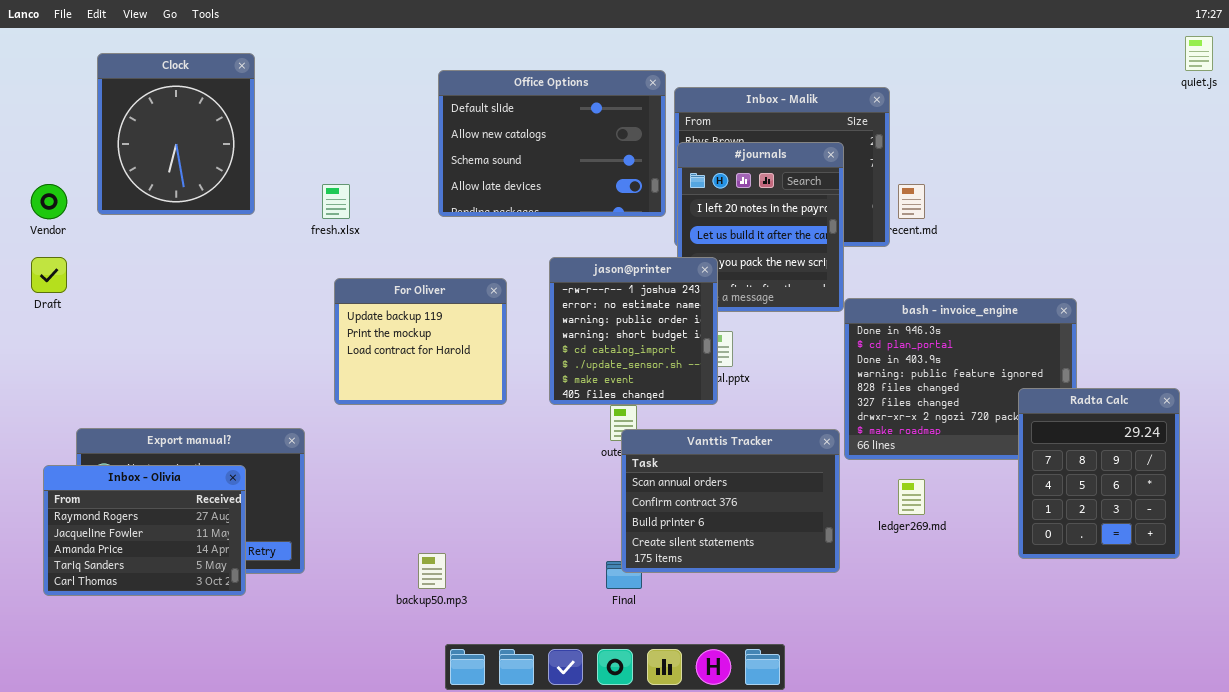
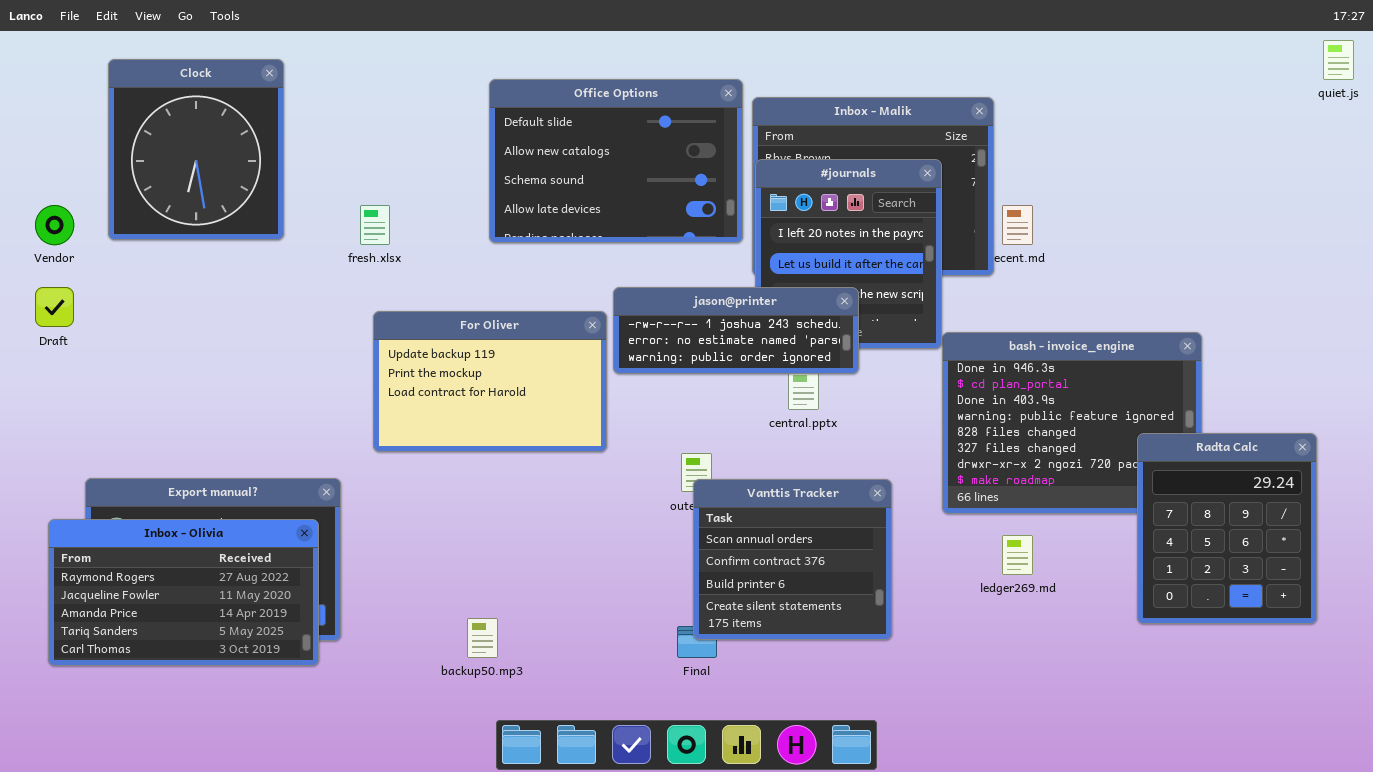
jason@printer: [549,257,718,405] -> [613,287,859,374], resized
For Oliver: [334,278,507,405] -> [373,311,607,452], resized
Vanttis Tracker: [621,429,840,573] -> [693,479,892,640], resized
Inbox - Olivia: [43,465,246,596] -> [48,519,319,666], resized

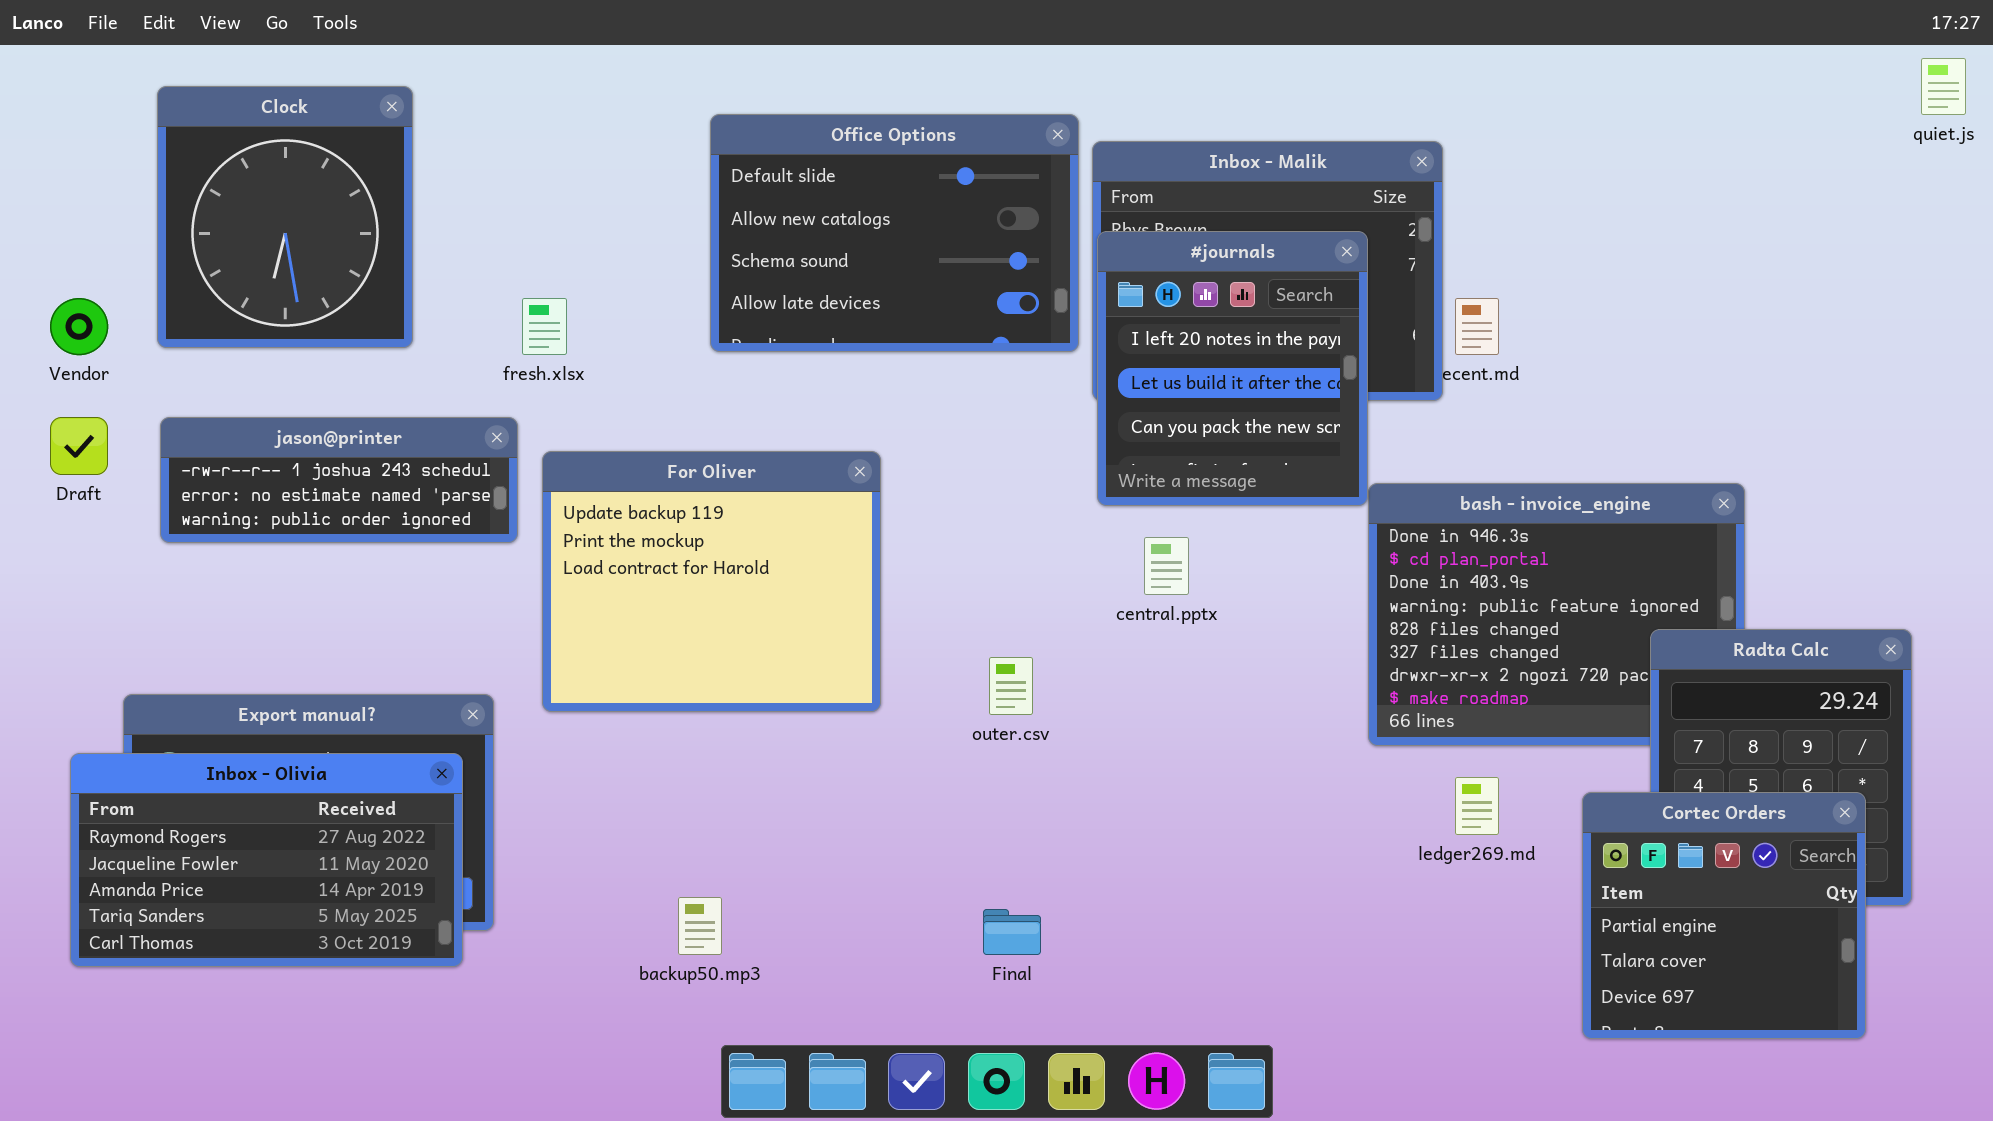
jason@printer: [613,287,859,374] -> [160,417,518,543], moved
For Oliver: [373,311,607,452] -> [542,451,881,712], resized
Vanttis Tracker: [693,479,892,640] -> none, closed
Cortec Orders: none -> [1582,792,1866,1039], opened

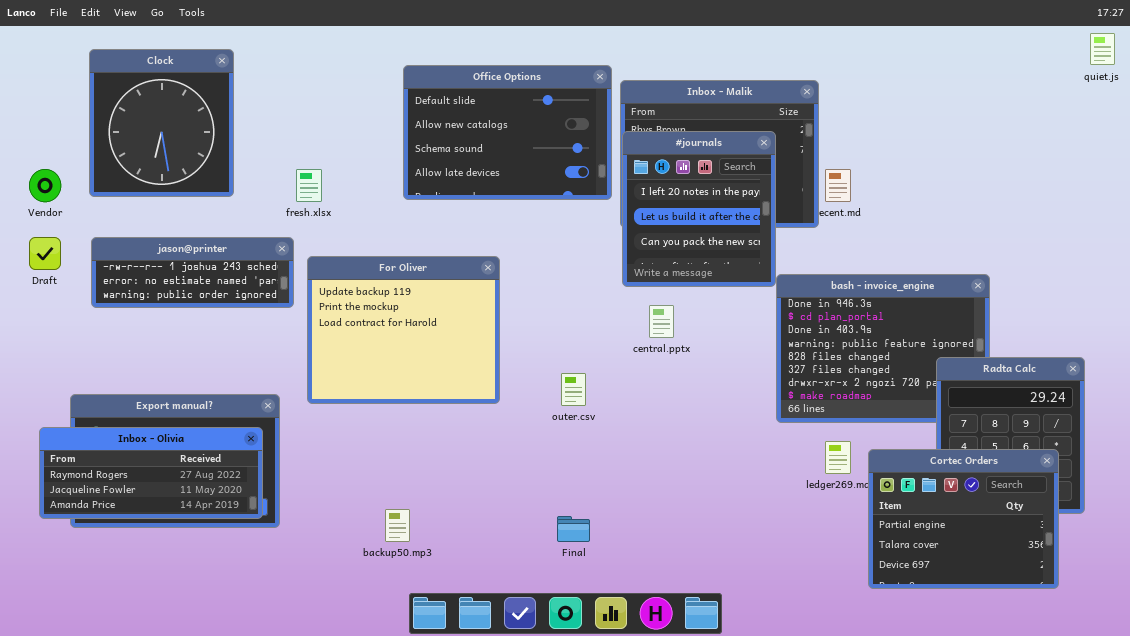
Inbox - Olivia: [70,753,463,967] -> [39,427,263,519], resized
Cortec Orders: [1582,792,1866,1039] -> [868,449,1059,589], resized

